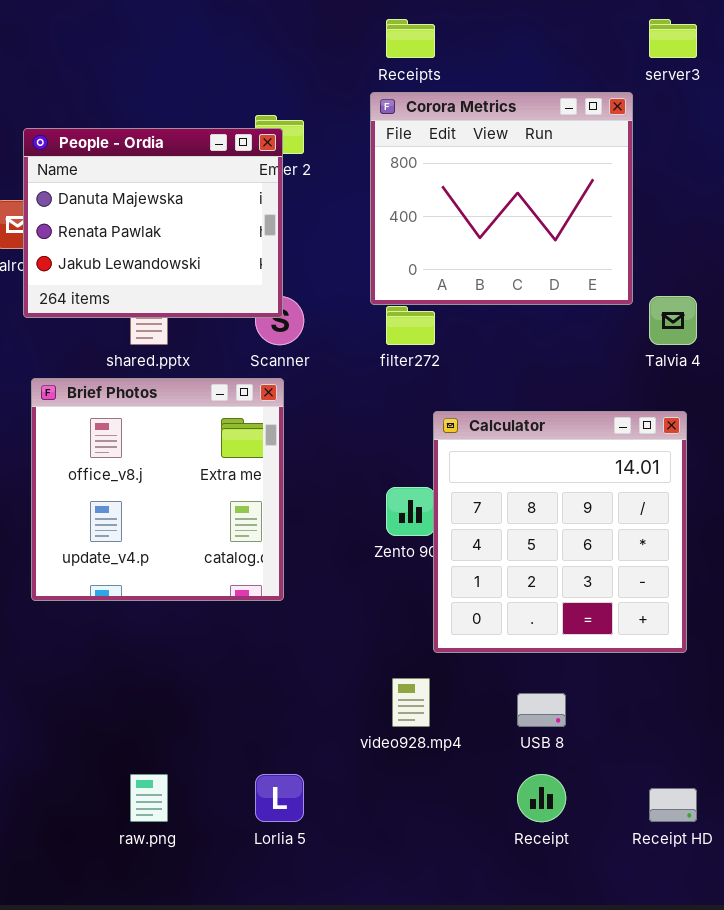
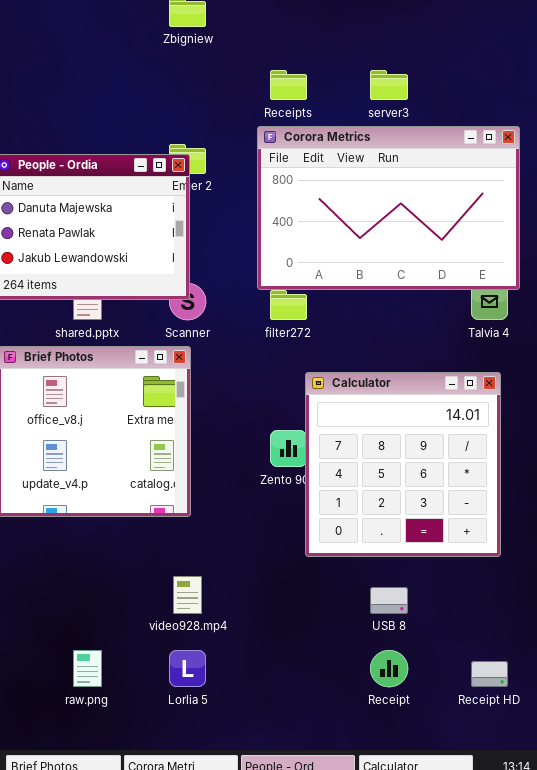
server3: [649,19,697,58] -> [370,70,408,100], moved
Corora Metrics: [370,92,633,305] -> [257,126,520,290], resized
video928.mp4: [392,678,430,727] -> [173,576,202,614], moved

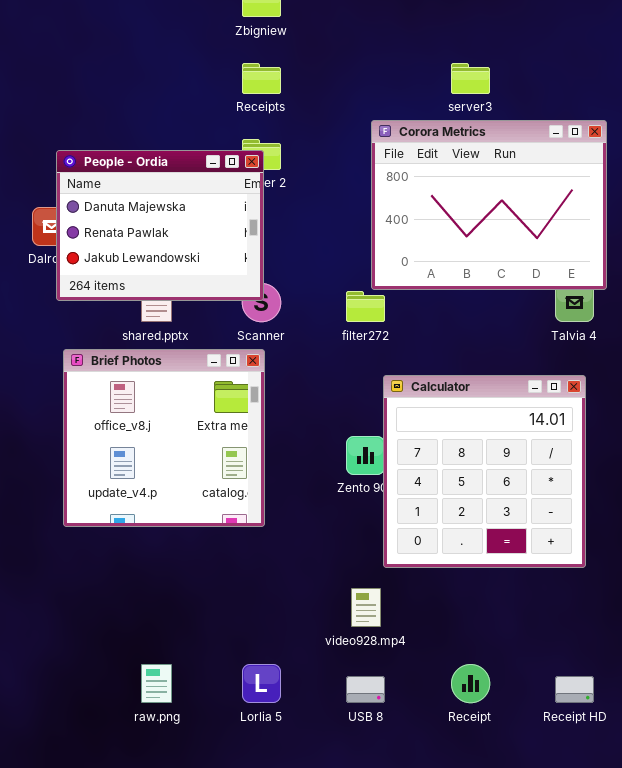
Receipts: [270,70,307,100] -> [242,63,281,94], moved
Corora Metrics: [257,126,520,290] -> [371,120,607,290], resized
video928.mp4: [173,576,202,614] -> [351,588,381,627], moved
USB 8: [370,587,408,614] -> [346,676,385,703], moved

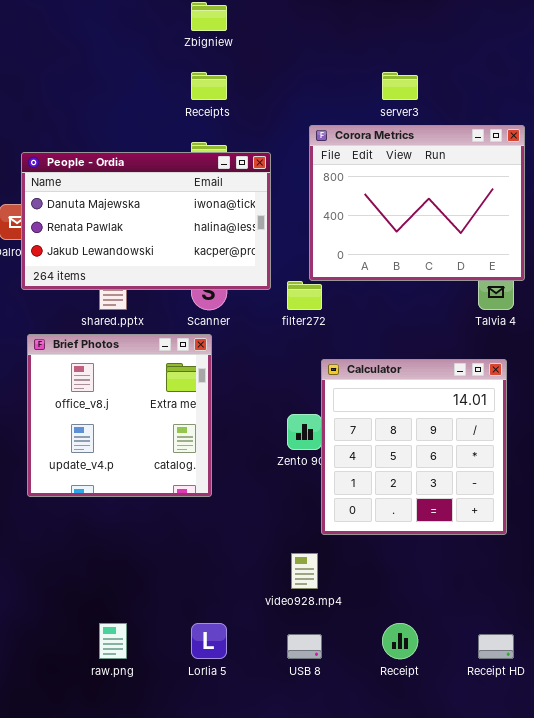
People - Ordia: [56,150,264,301] -> [21,152,271,290], resized

